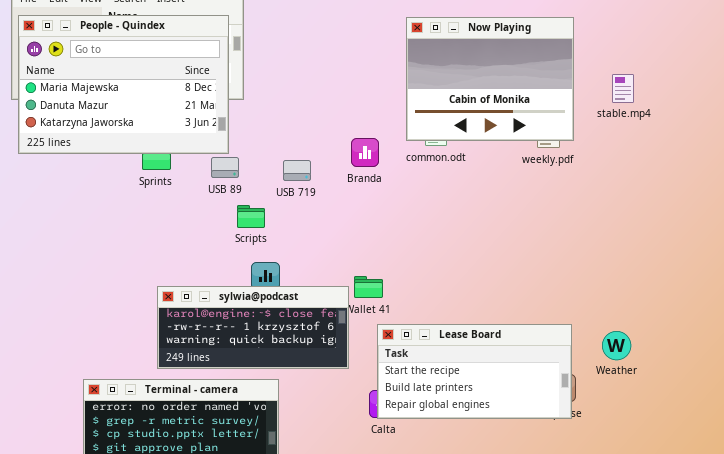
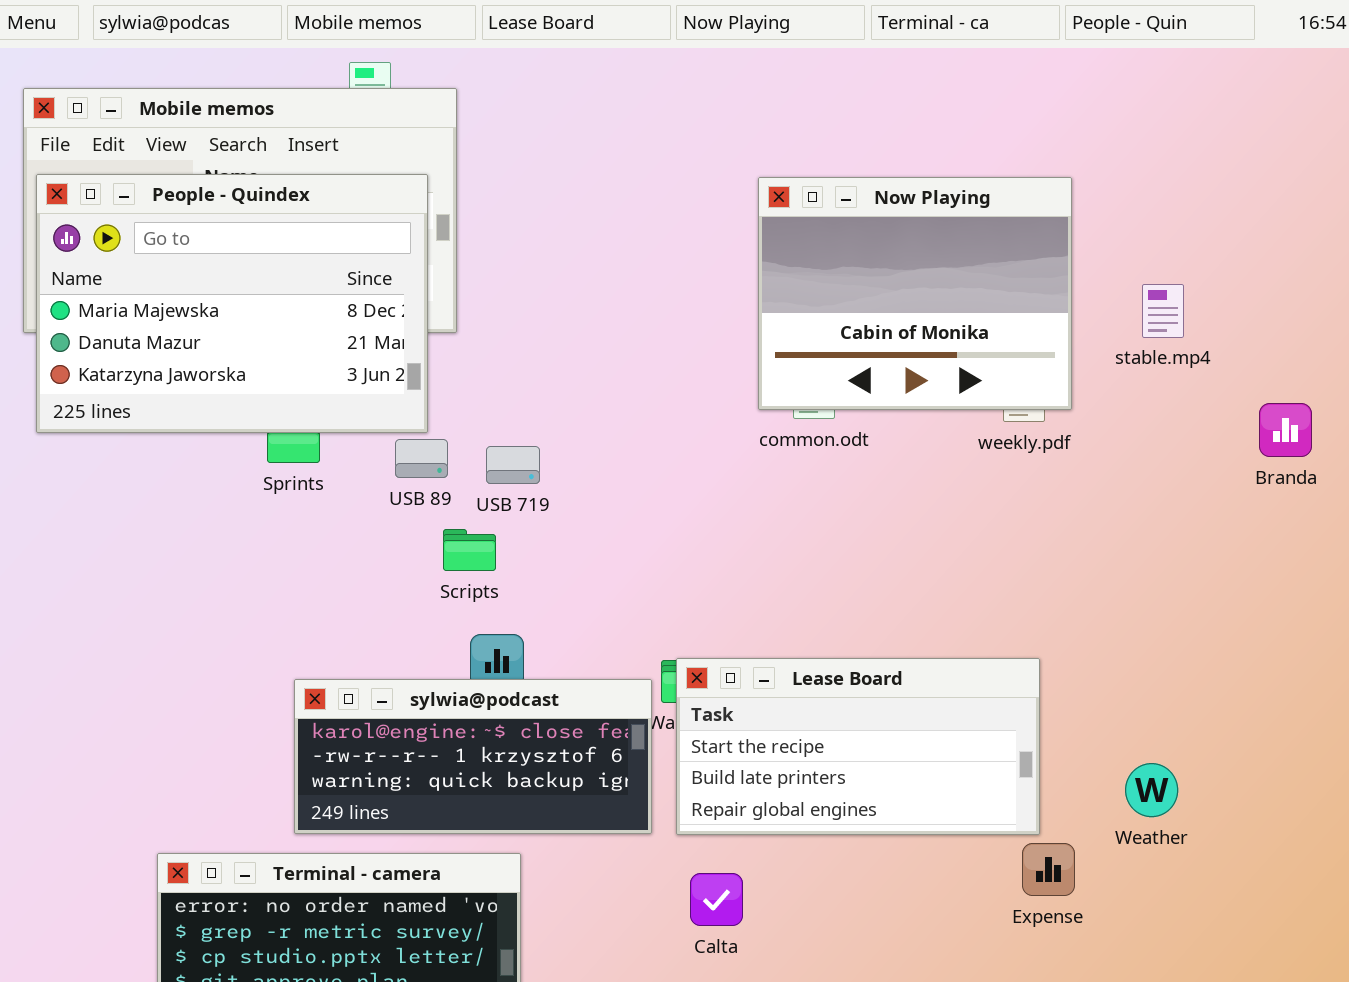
Branda: [351,138,379,167] -> [1259,403,1312,457], moved
USB 719: [283,160,311,181] -> [486,446,540,484], moved
Lease Board: [377,324,572,419] -> [676,658,1040,835], moved

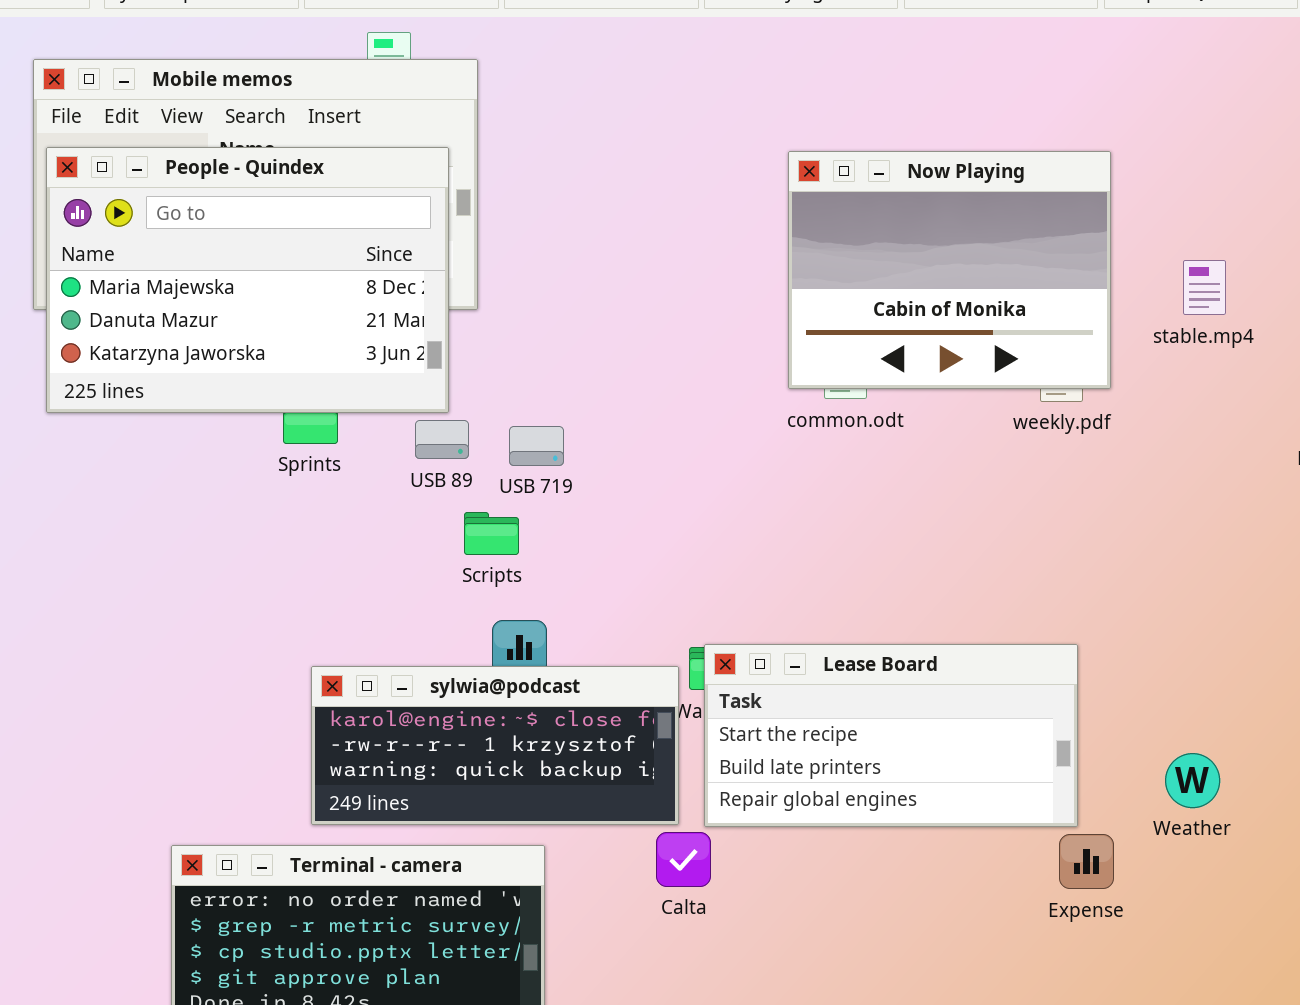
Calta: [690,873,743,926] -> [656,832,711,887], moved

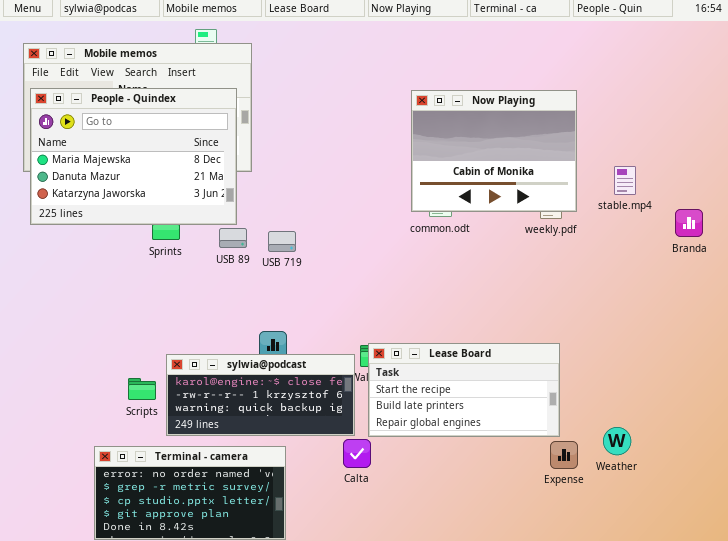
stable.mp4: [1183,260,1226,315] -> [614,166,636,195], moved
Scripts: [464,512,519,555] -> [128,378,156,400], moved
Weather: [1165,753,1220,808] -> [603,427,631,455], moved

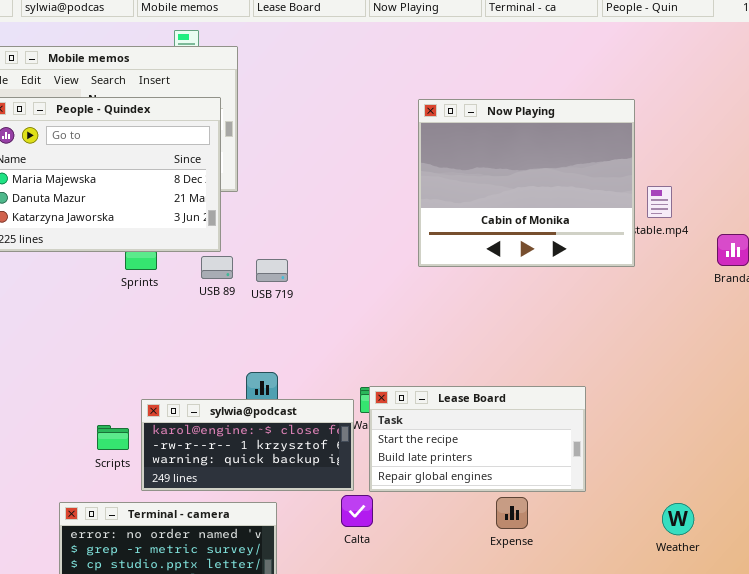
Now Playing: [411,90,577,212] -> [418,99,635,267], resized
Weather: [603,427,631,455] -> [662,503,694,535], moved
Expense: [550,441,578,469] -> [496,497,528,529], moved

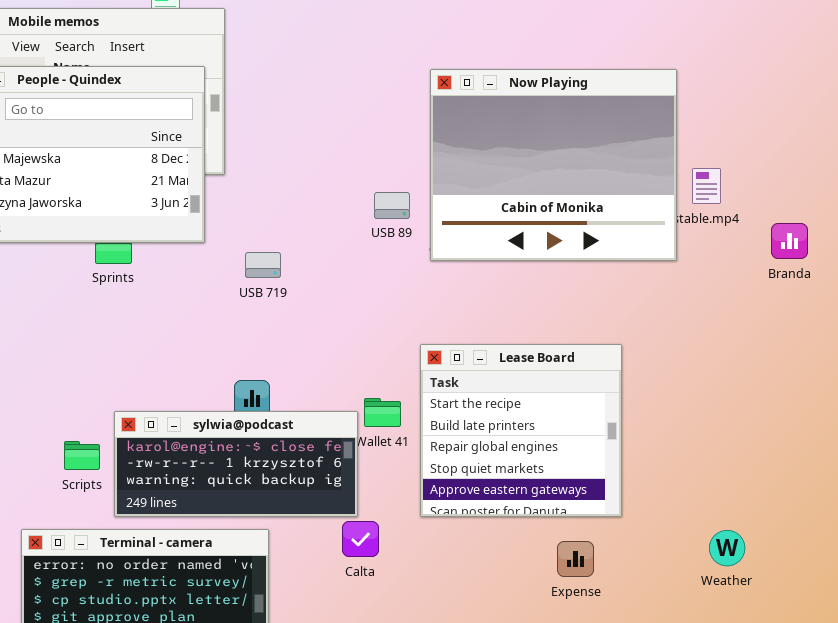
USB 89: [201,256,233,279] -> [374,192,410,219], moved
Lease Board: [369,386,586,492] -> [420,344,622,517], resized
Expense: [496,497,528,529] -> [557,541,594,577], moved

